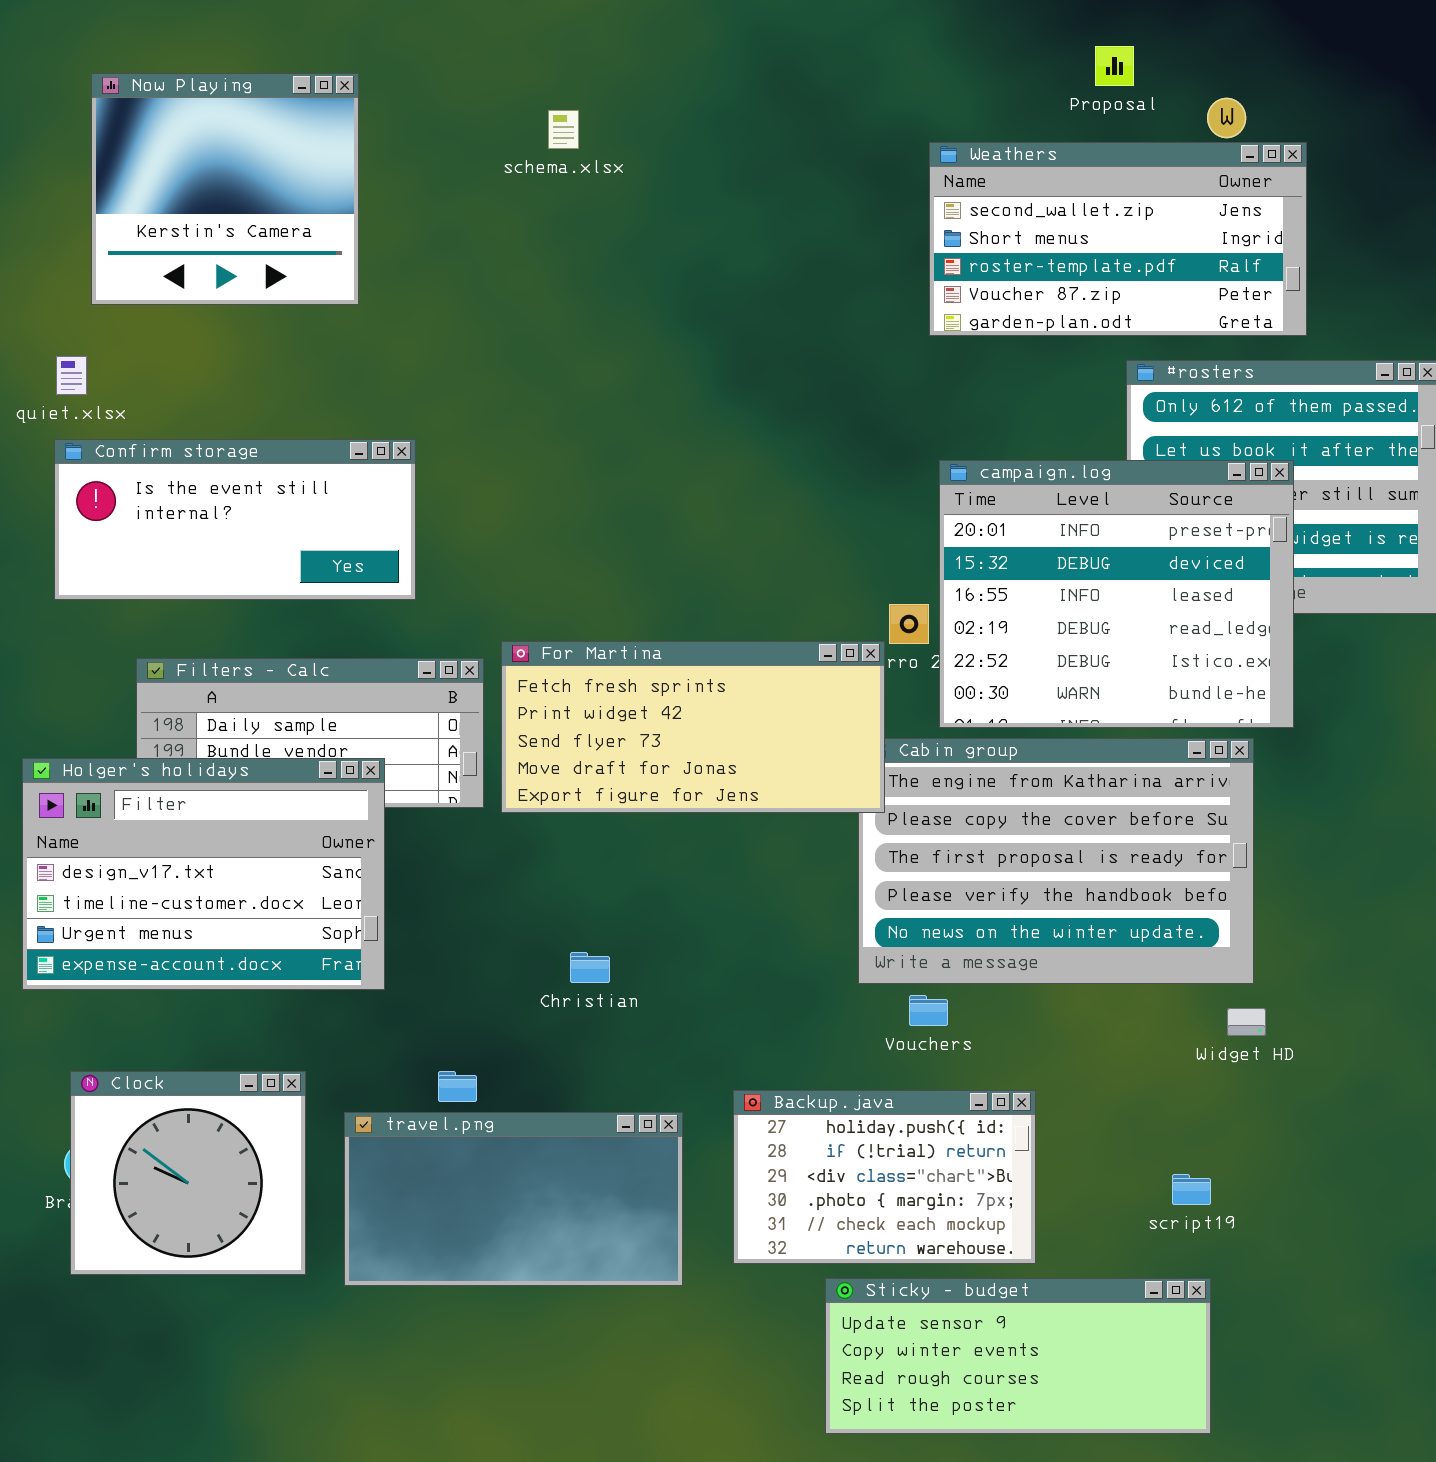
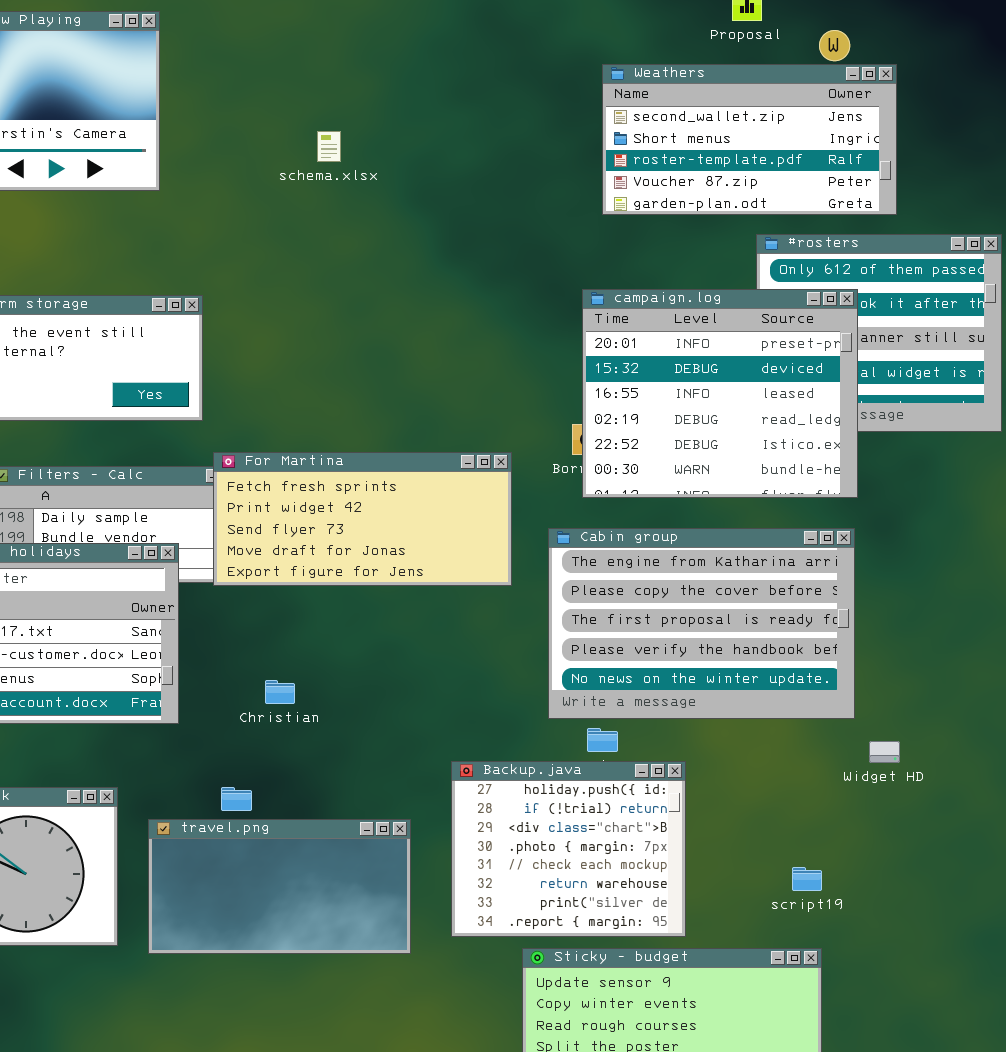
schema.xlsx: [548,110,579,149] -> [317,131,341,162], moved
campaign.log: [939,460,1294,728] -> [582,289,858,498], moved
For Martina: [501,641,885,813] -> [213,452,512,586], moved
Christian: [570,952,610,983] -> [265,680,295,704], moved
Widget HD: [1227,1008,1266,1036] -> [869,741,900,763], moved
Backup.java: [733,1090,1036,1264] -> [451,761,686,937], resized

